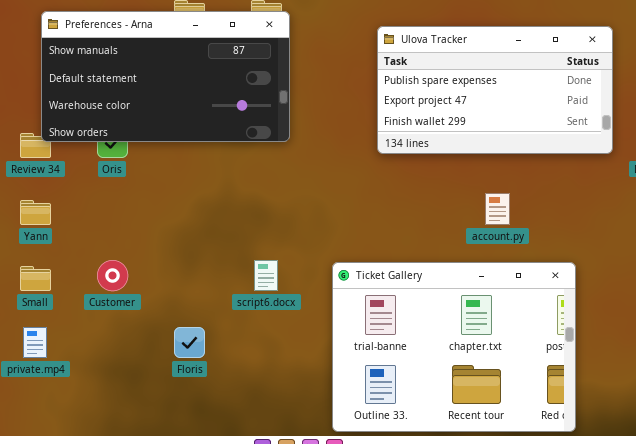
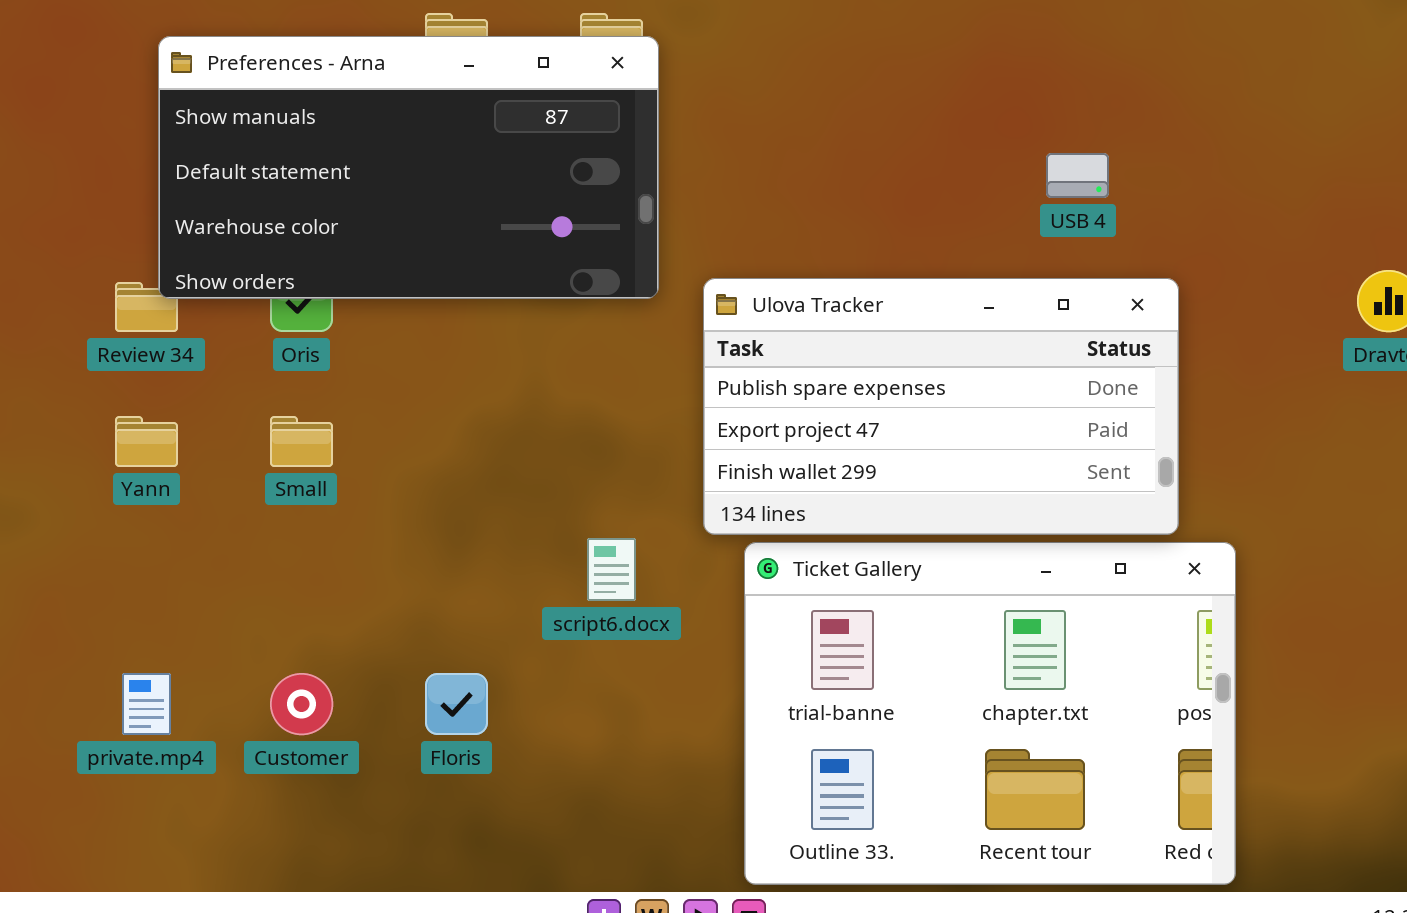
Ulova Tracker: [377,26,613,154] -> [703,278,1179,535], moved
Customer: [97,260,128,291] -> [270,673,333,735], moved
Small: [20,266,51,291] -> [270,416,333,467], moved

